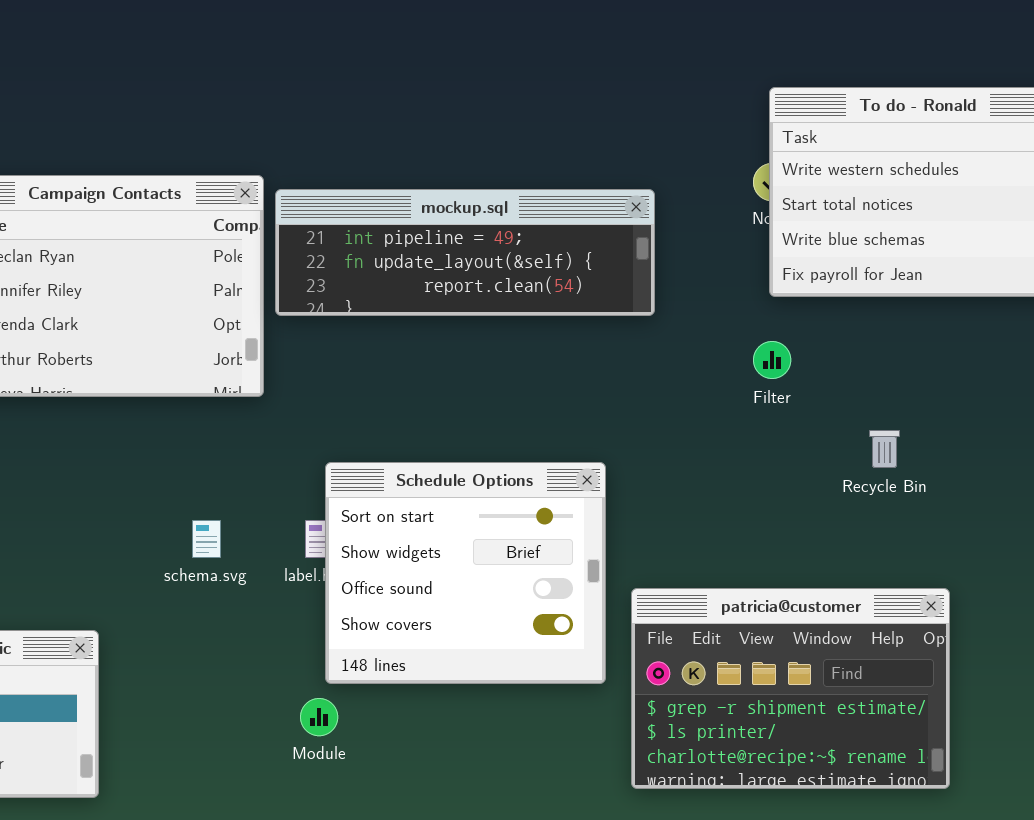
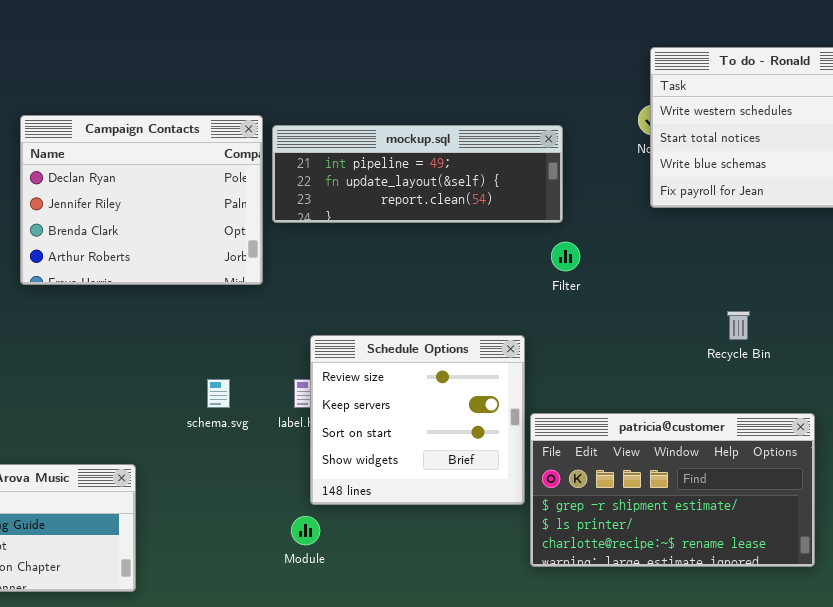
Filter: [753,341,791,379] -> [551,242,580,271], moved
Schedule Options: [325,462,606,684] -> [310,335,525,505], scrolled up 2 rows
patricia@customer: [631,588,950,789] -> [530,413,815,567], moved, resized

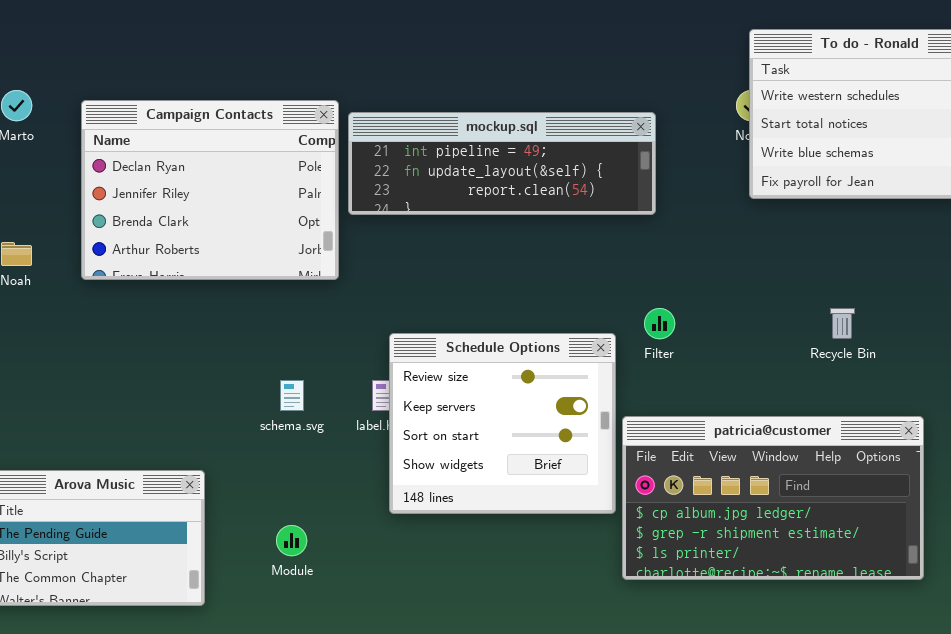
Filter: [551,242,580,271] -> [644,308,675,339], moved
patricia@customer: [530,413,815,567] -> [622,416,924,580], scrolled up 1 row
Module: [291,516,320,545] -> [276,525,307,556], moved

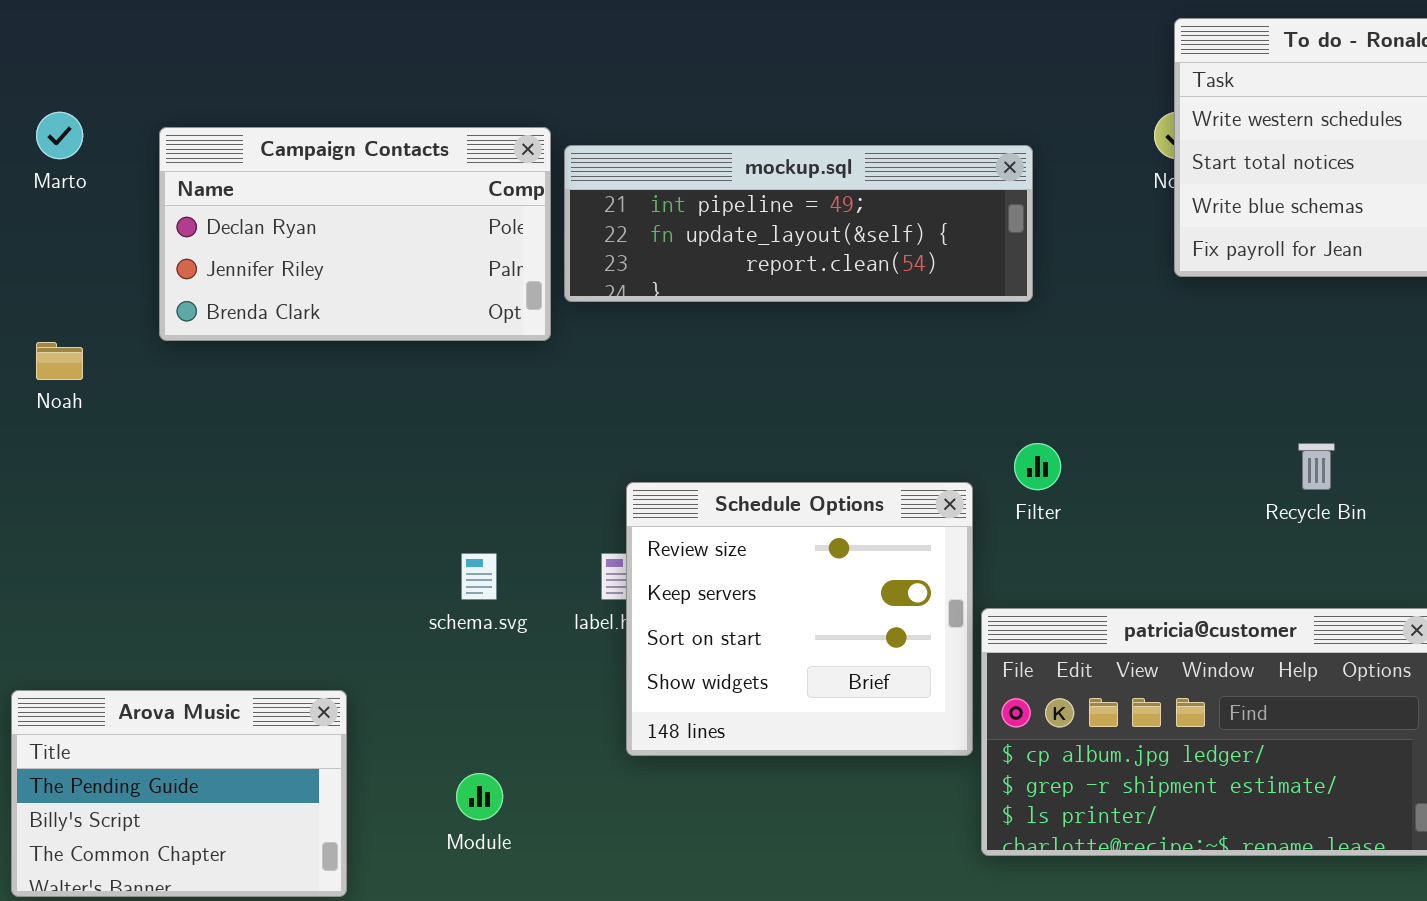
Campaign Contacts: [81,100,339,280] -> [159,127,551,341], resized

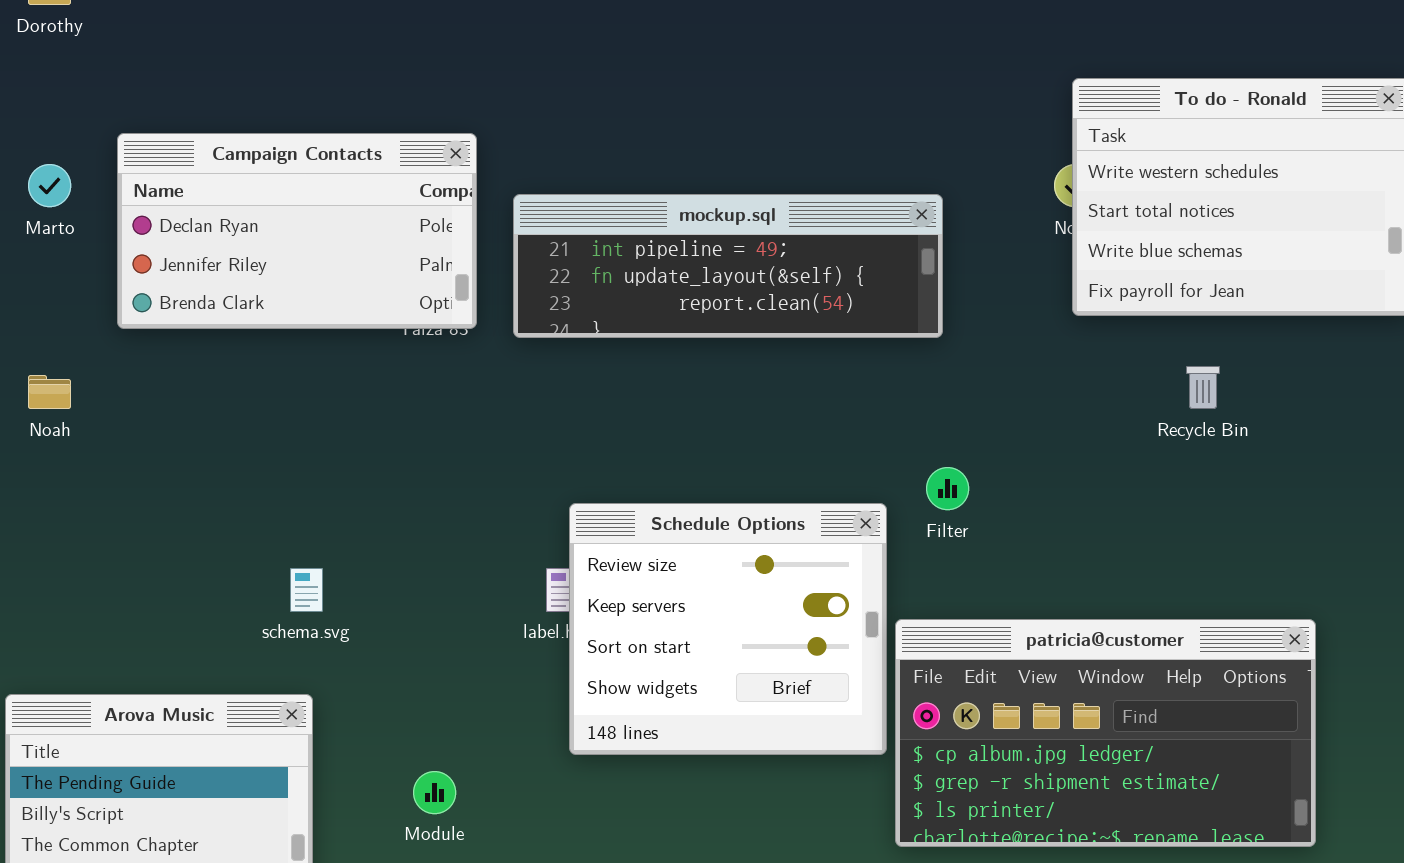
Campaign Contacts: [159,127,551,341] -> [117,133,477,329], moved
Recycle Bin: [1298,443,1335,490] -> [1186,366,1220,409], moved
schema.svg: [461,553,497,600] -> [290,568,323,612], moved

